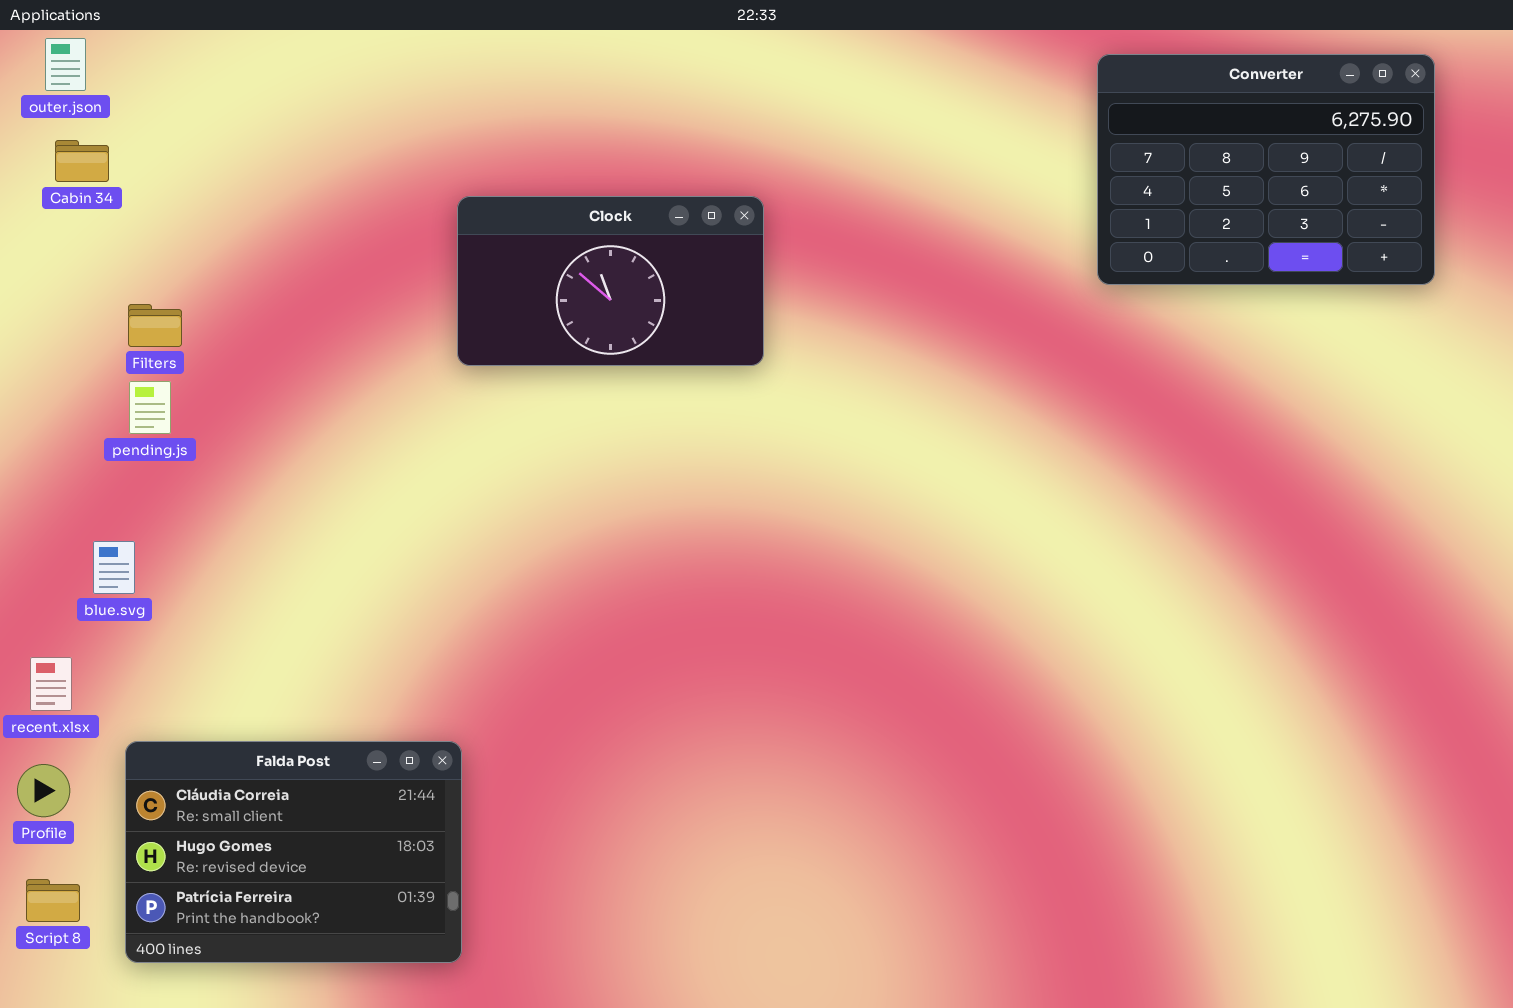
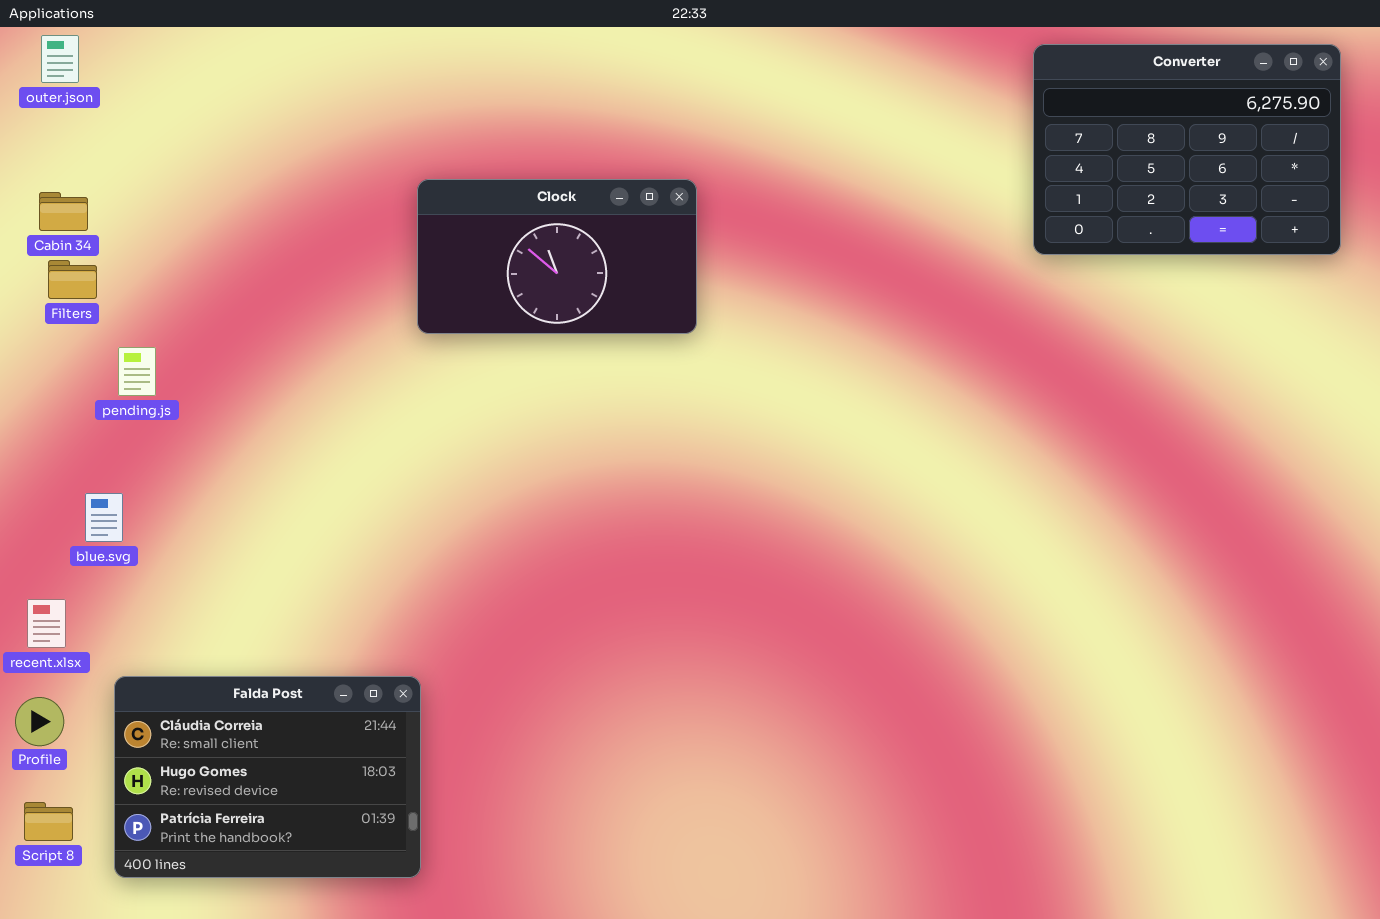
Converter: [1097,54,1435,285] -> [1033,44,1341,255], moved
Cabin 34: [55,140,109,182] -> [39,192,88,231], moved
Filters: [128,304,182,347] -> [48,260,97,299], moved

